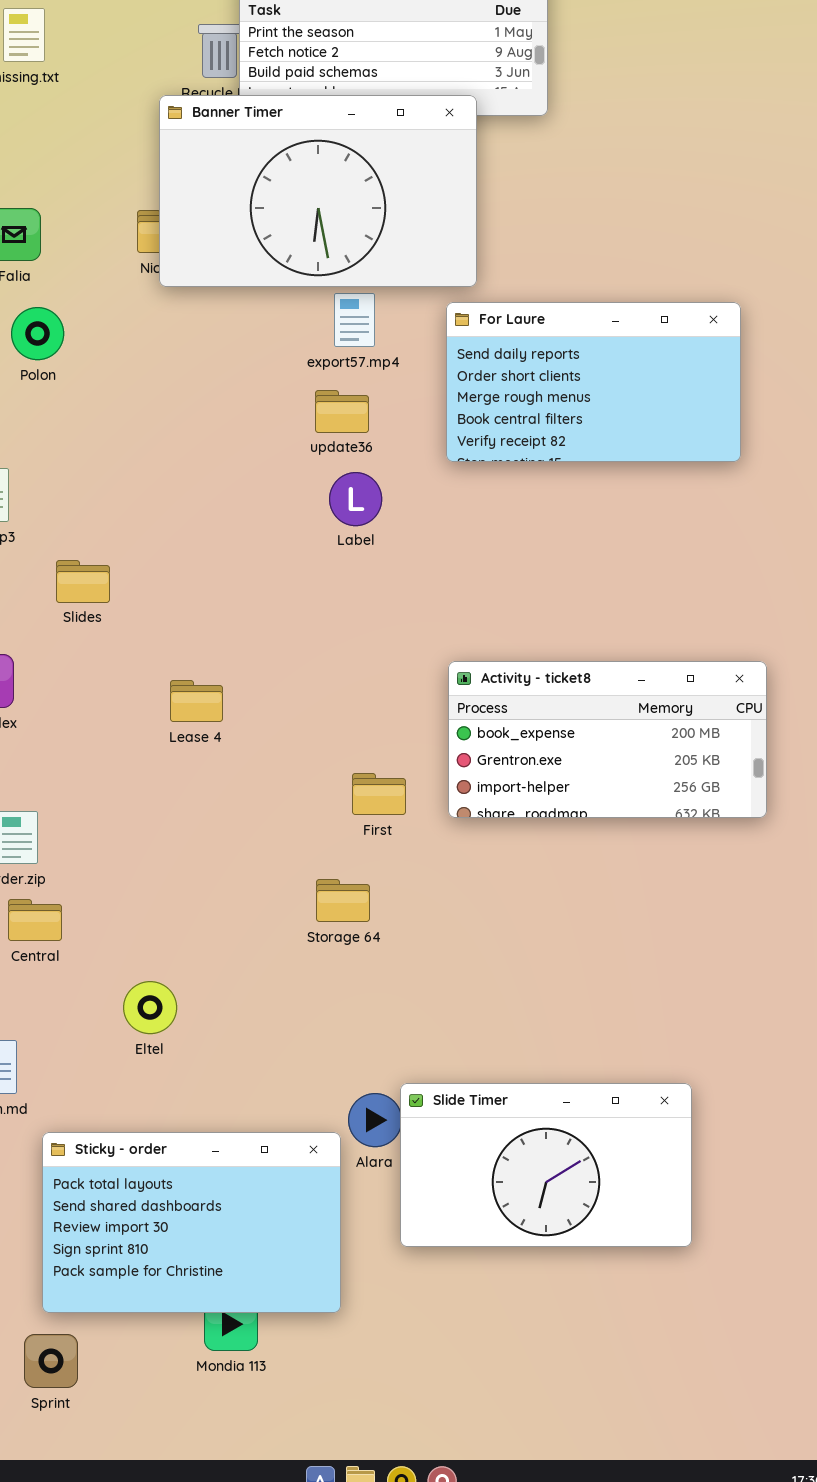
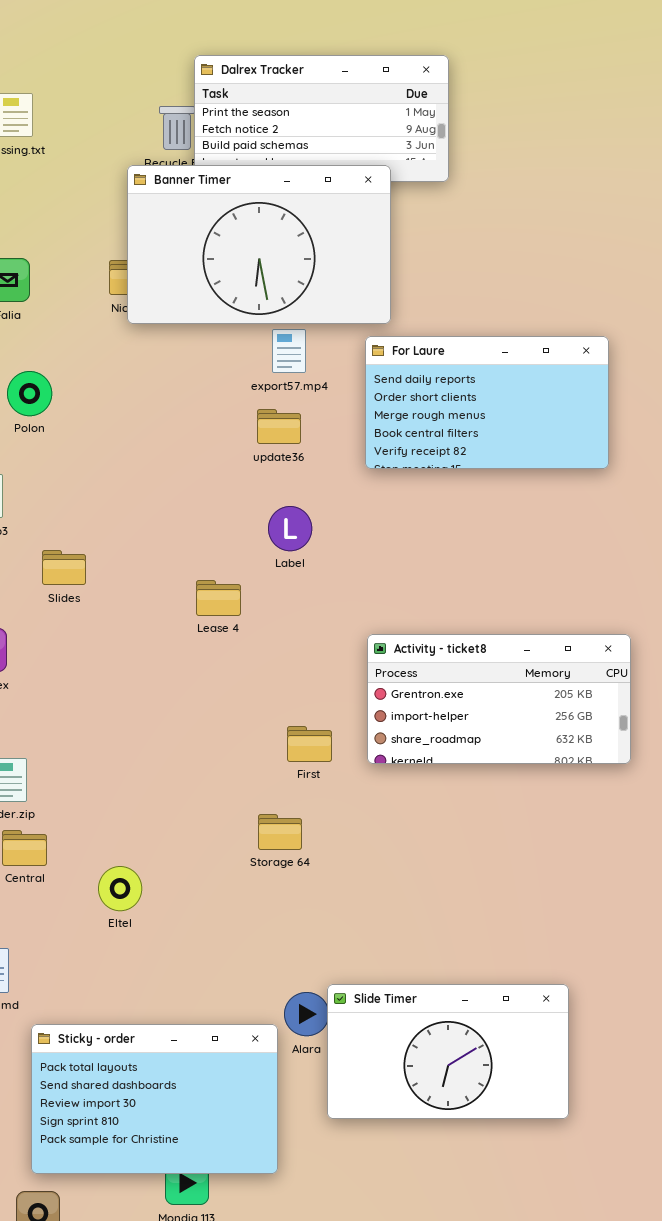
Polon: [11,307,64,360] -> [7,371,52,416], moved
Label: [329,472,382,526] -> [268,506,312,551], moved
Activity - ticket8: [448,661,767,818] -> [367,634,631,764], scrolled down 1 row
Lease 4: [170,680,223,722] -> [196,580,241,616], moved
Eltel: [123,981,177,1034] -> [98,866,142,911], moved

